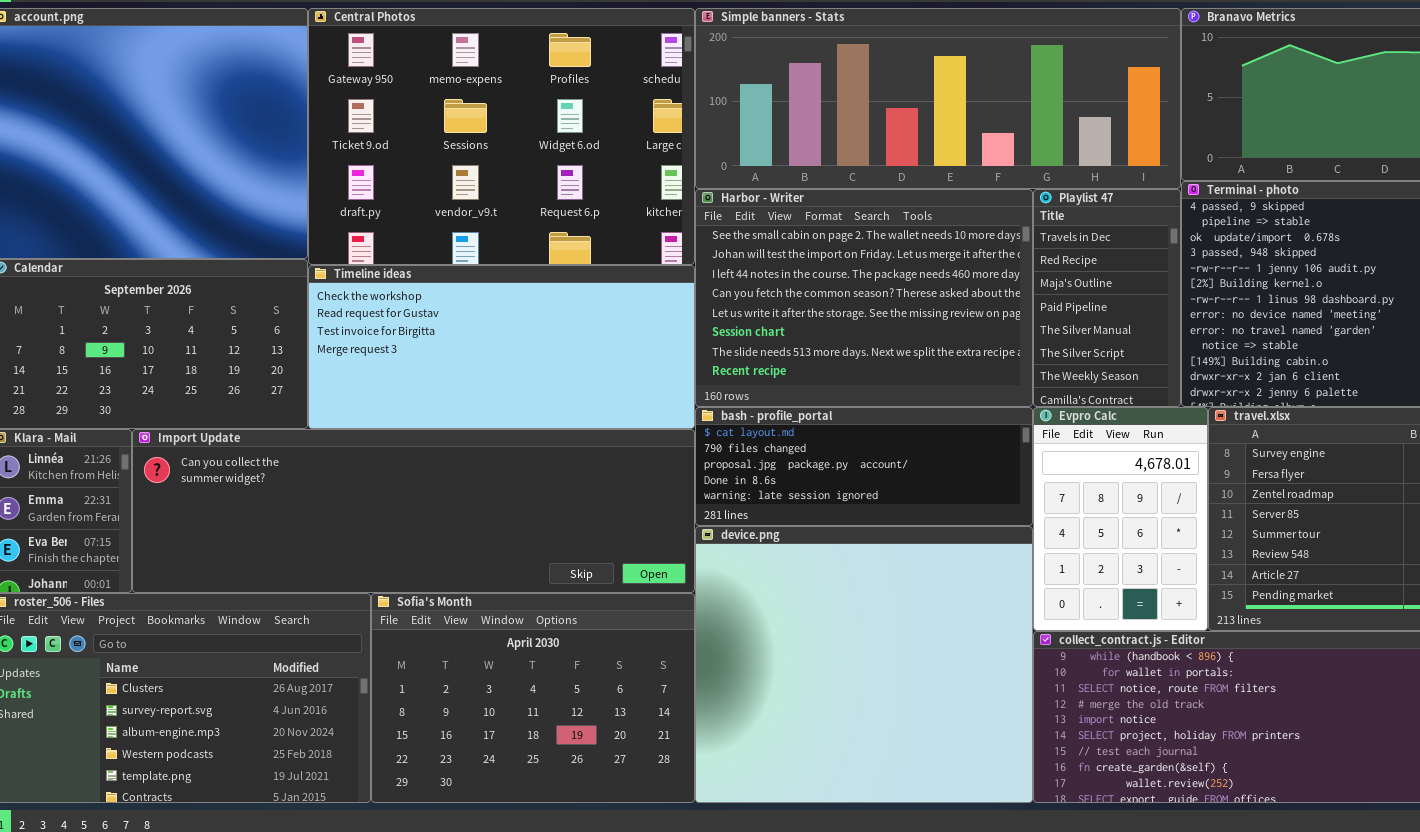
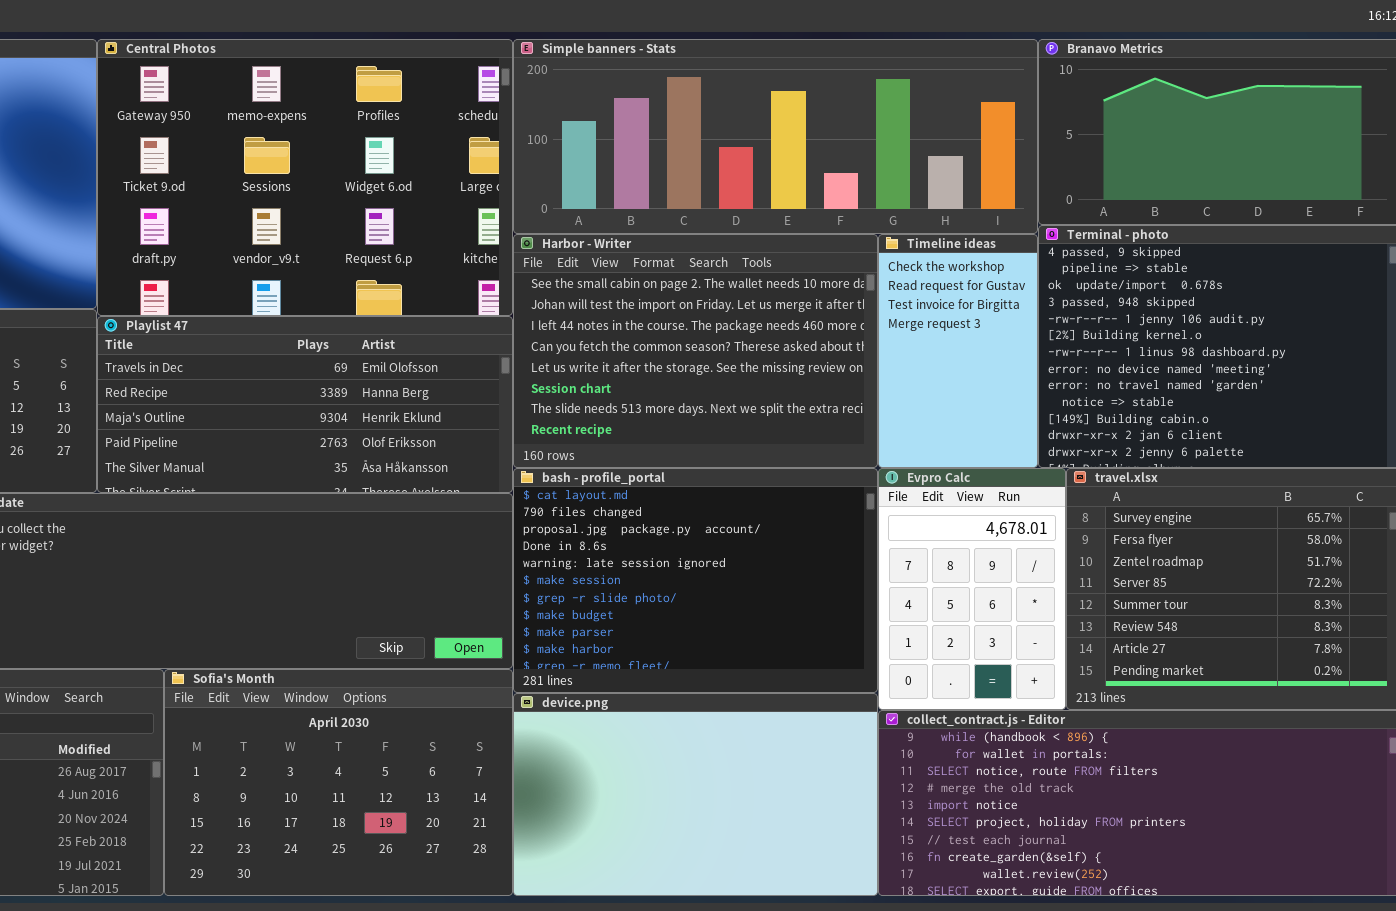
Playlist 47: [1033,189,1181,407] -> [97,316,513,493], moved, resized
Timeline ideas: [308,265,695,429] -> [878,234,1038,468], moved, resized
bash - profile_portal: [695,407,1033,526] -> [513,468,878,693], resized
device.png: [695,526,1033,803] -> [513,693,878,896], resized

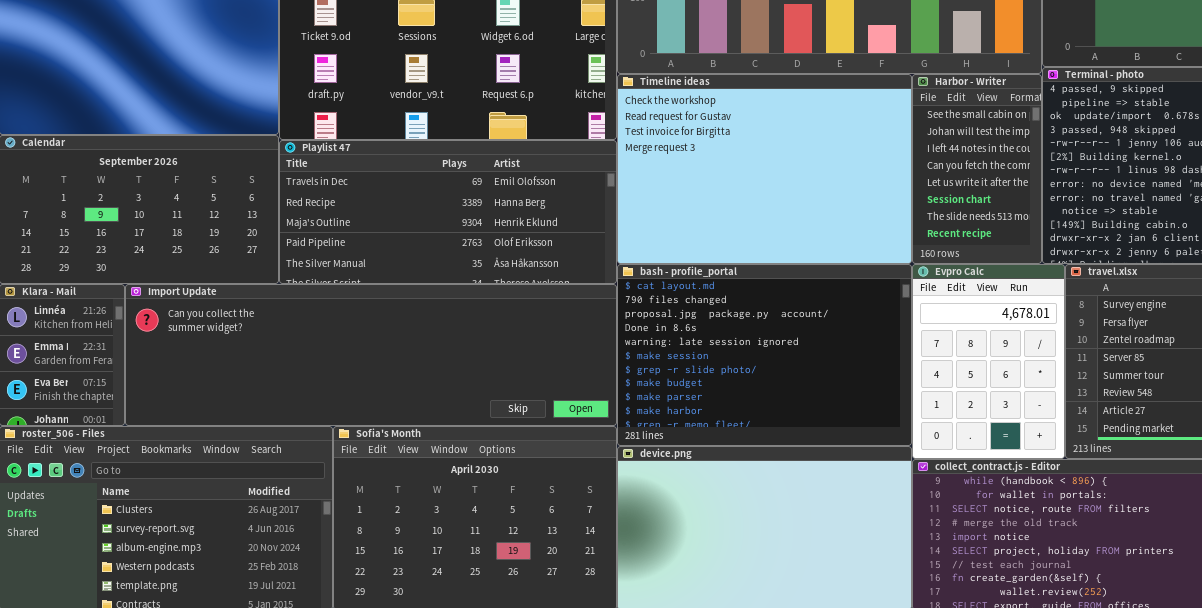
Harbor - Writer: [513,234,878,468] -> [912,74,1042,264], moved, resized
Timeline ideas: [878,234,1038,468] -> [617,74,912,264], moved, resized

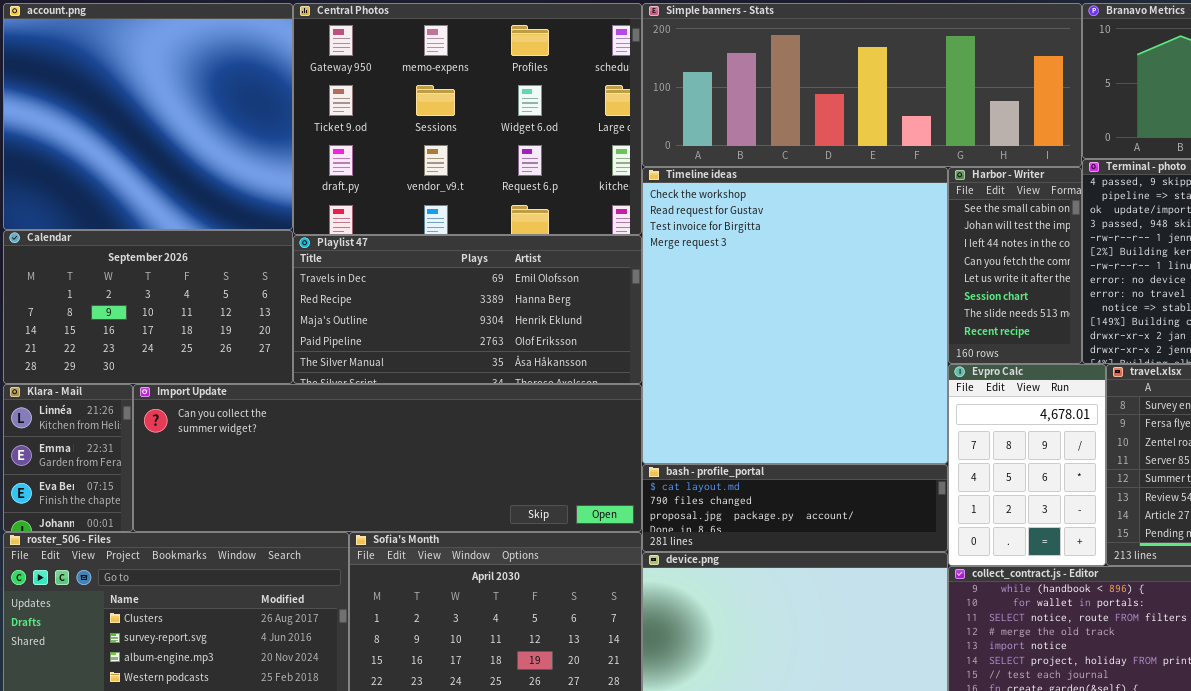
Timeline ideas: [617,74,912,264] -> [642,167,948,464], resized
bash - profile_portal: [617,264,912,446] -> [642,464,948,552], resized

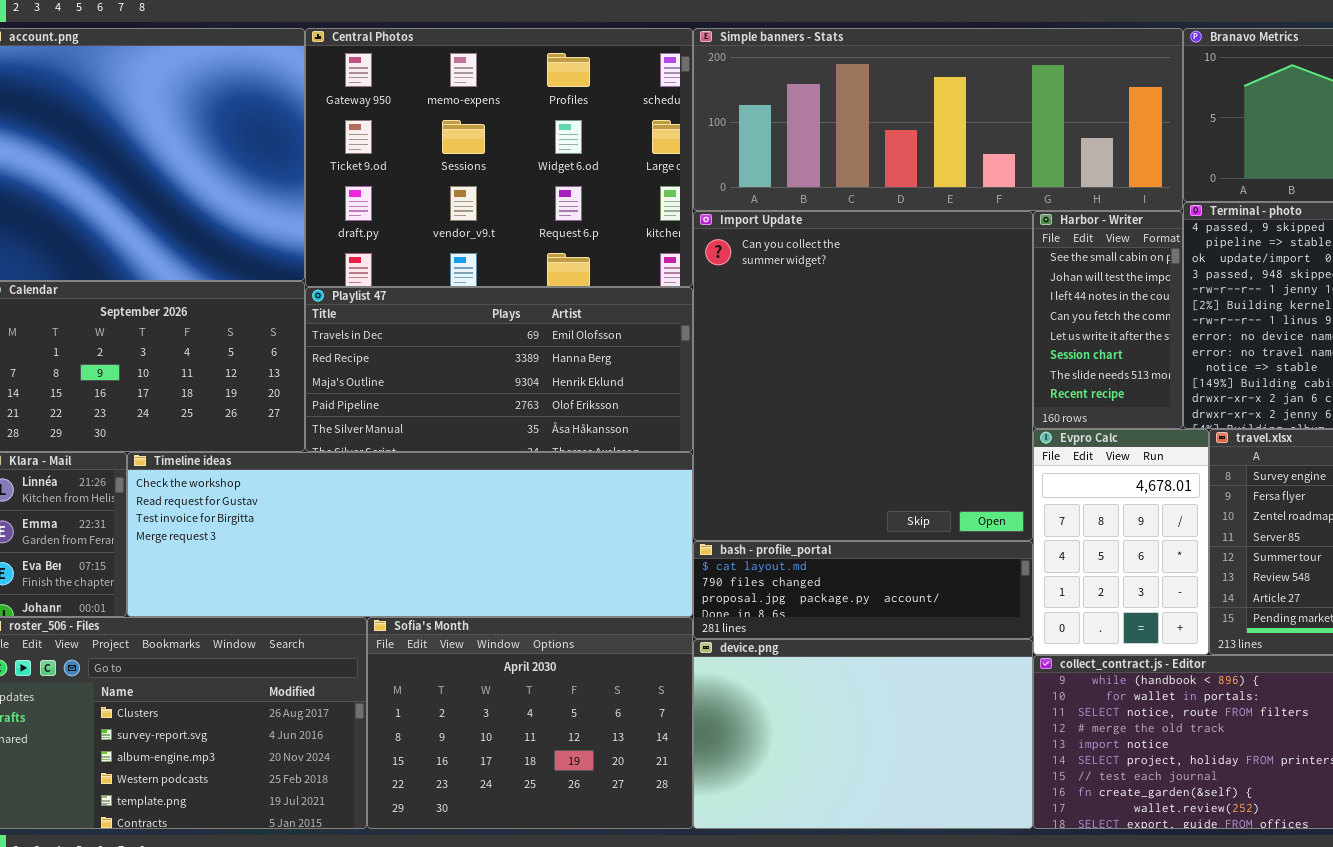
Timeline ideas: [642,167,948,464] -> [127,452,693,617], moved, resized
Import Update: [133,384,642,532] -> [693,211,1033,541], moved, resized

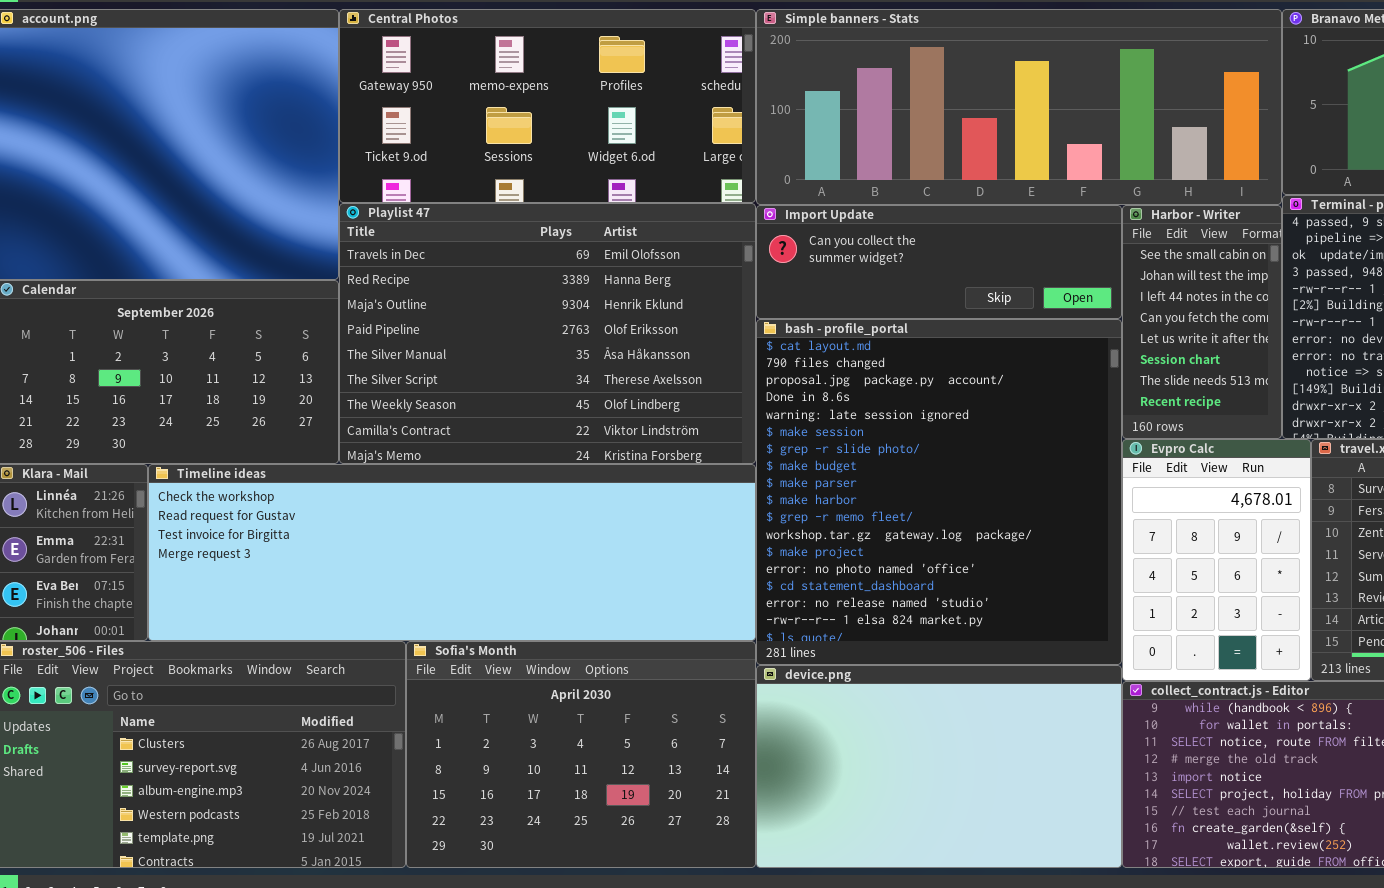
Central Photos: [305,28,693,287] -> [339,9,756,203], resized
Import Update: [693,211,1033,541] -> [756,205,1122,319], resized
Playlist 47: [305,287,693,452] -> [339,203,756,464], resized
bash - profile_portal: [693,541,1033,639] -> [756,319,1122,665], resized

